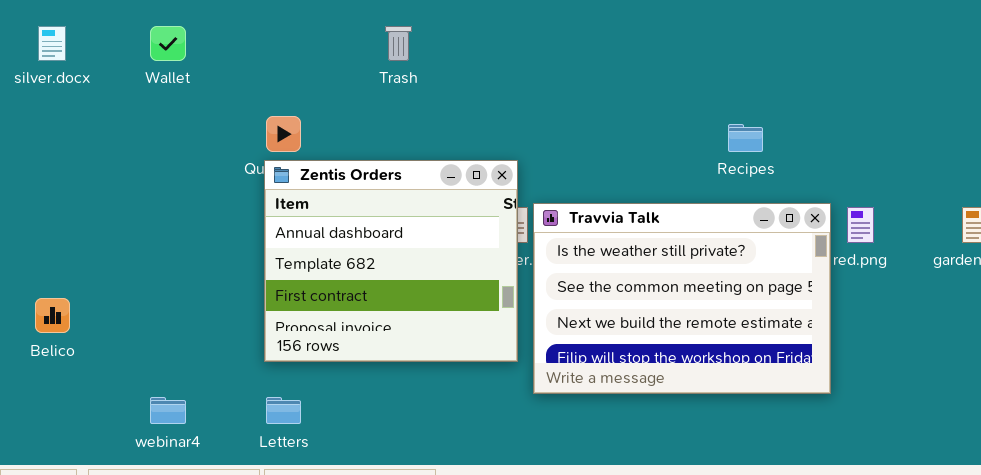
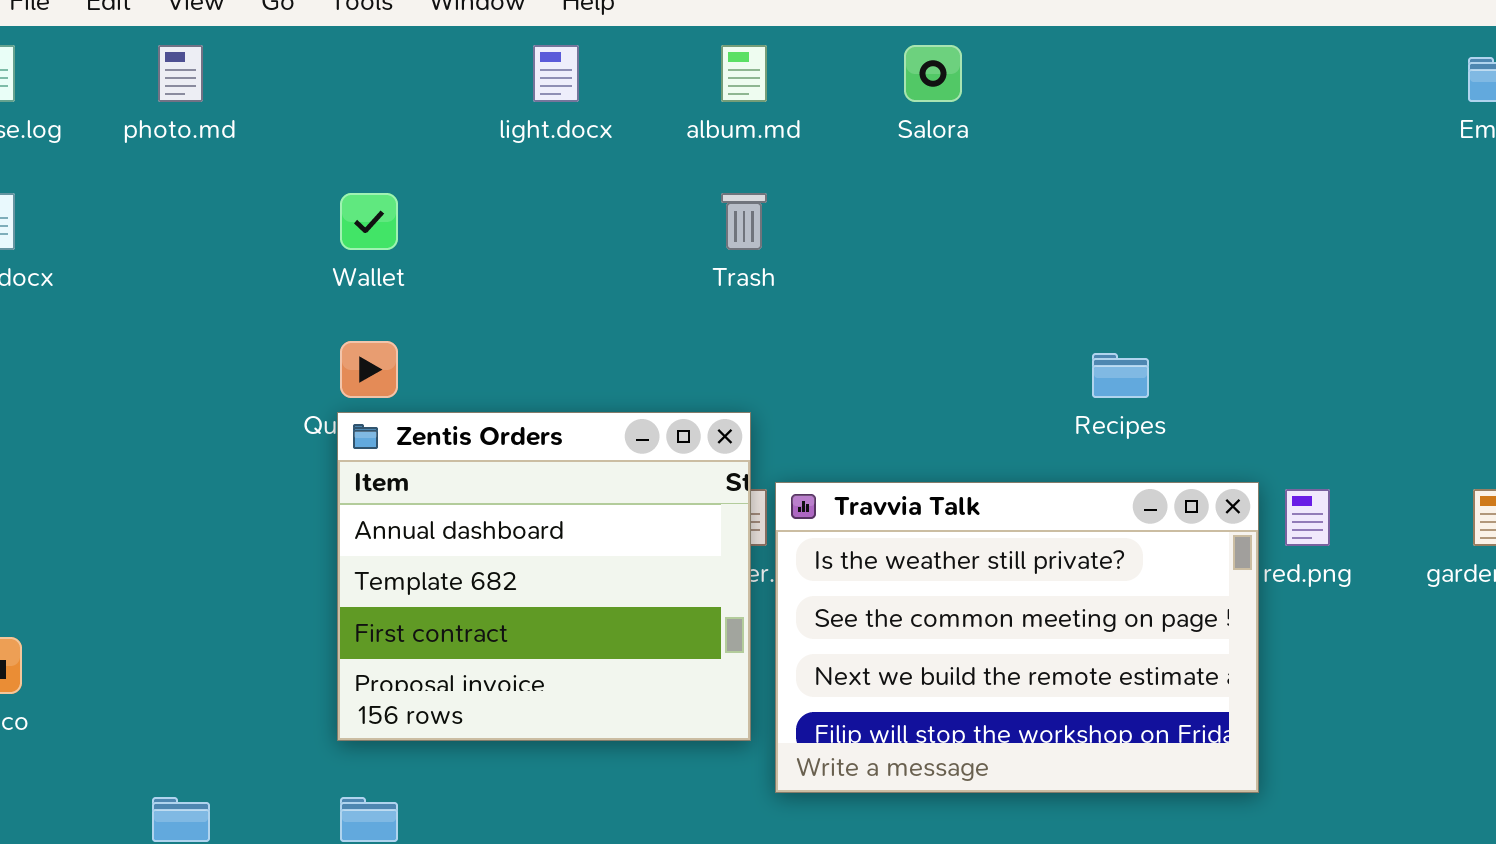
Wallet: [150,26,186,61] -> [340,193,398,250], moved
Trash: [385,26,412,61] -> [721,193,767,250], moved

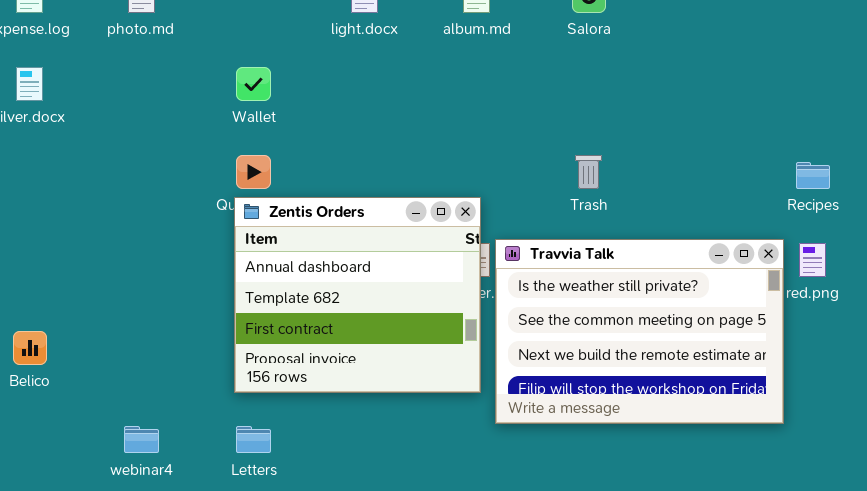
Trash: [721,193,767,250] -> [575,155,602,189], moved
Recipes: [1092,353,1149,398] -> [796,162,830,189], moved

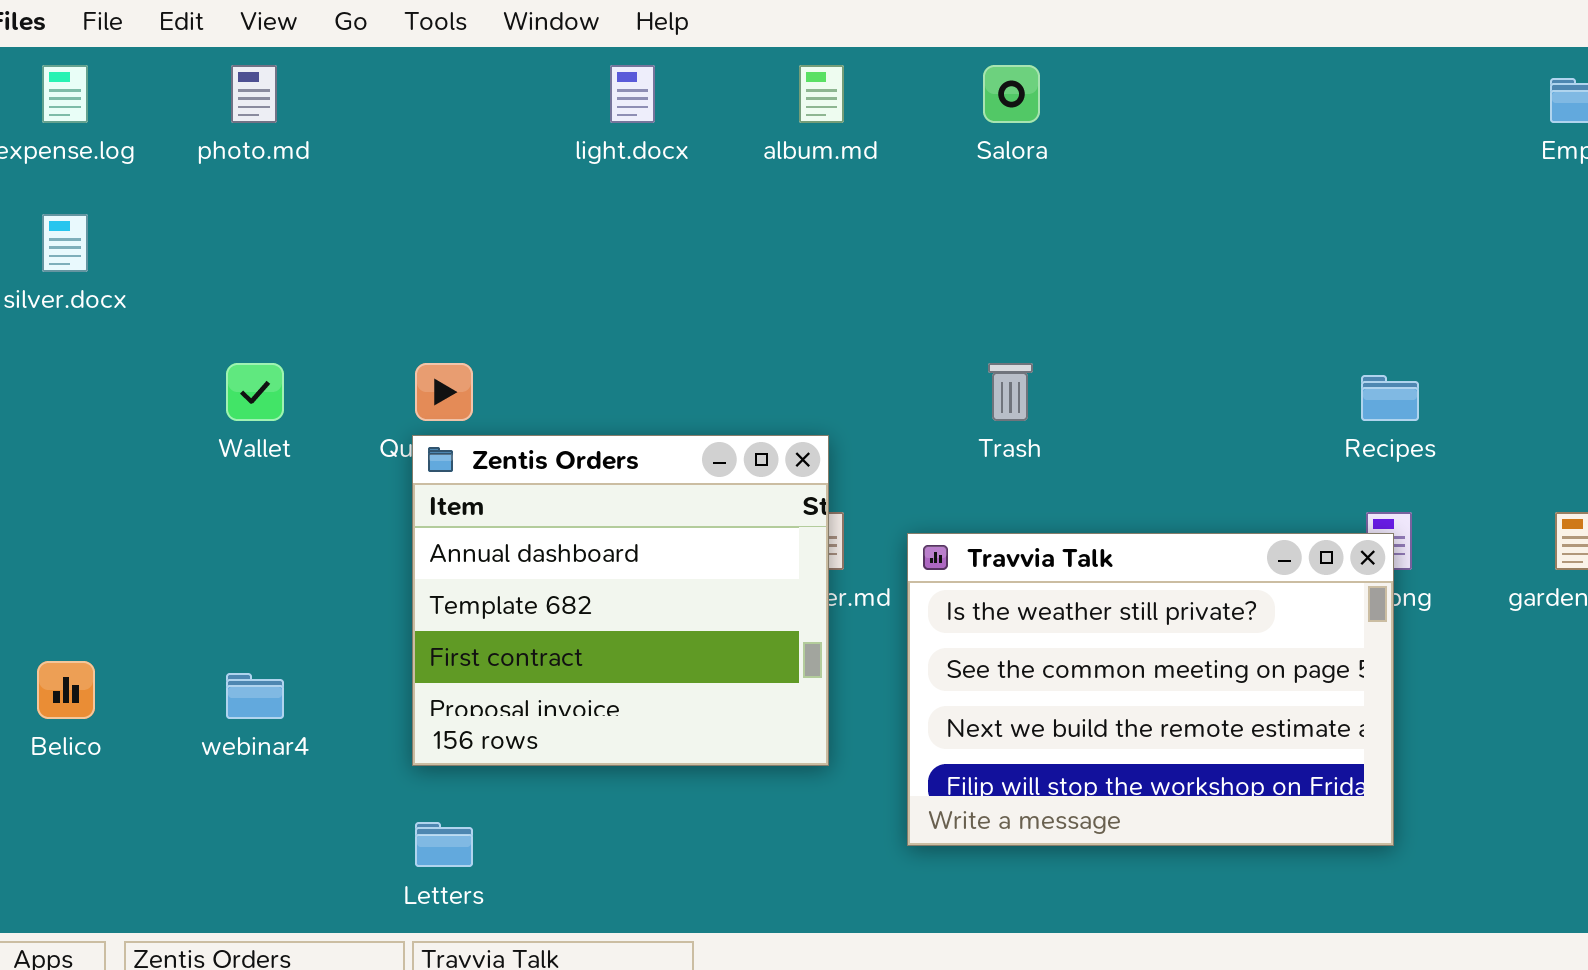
Wallet: [236,67,271,101] -> [226,363,284,421], moved
Travvia Talk: [495,239,784,424] -> [907,533,1394,846], moved
webinar4: [124,426,159,453] -> [226,673,284,719], moved

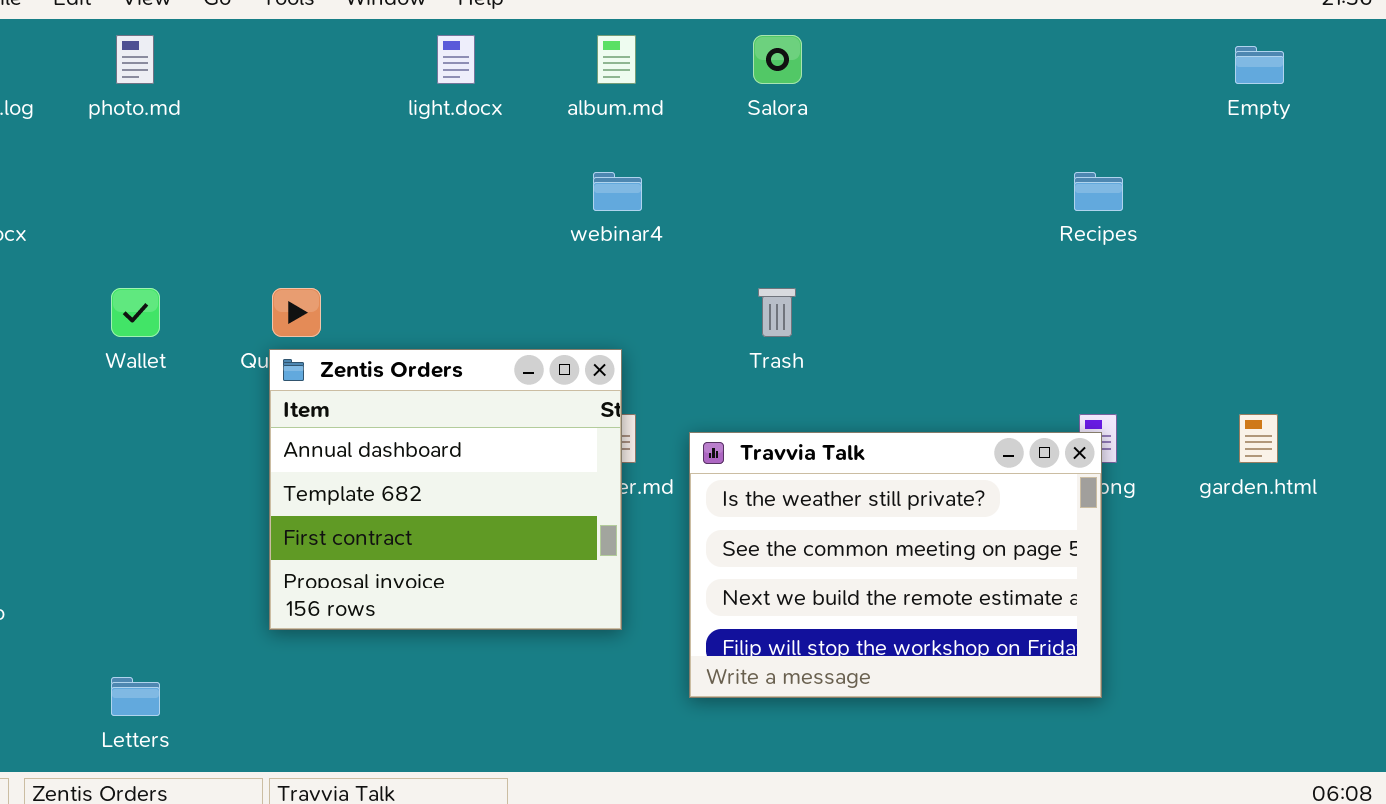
Recipes: [1361,375,1419,421] -> [1074,172,1123,211], moved
webinar4: [226,673,284,719] -> [593,172,642,211], moved
Letters: [415,822,473,867] -> [111,677,160,716], moved

